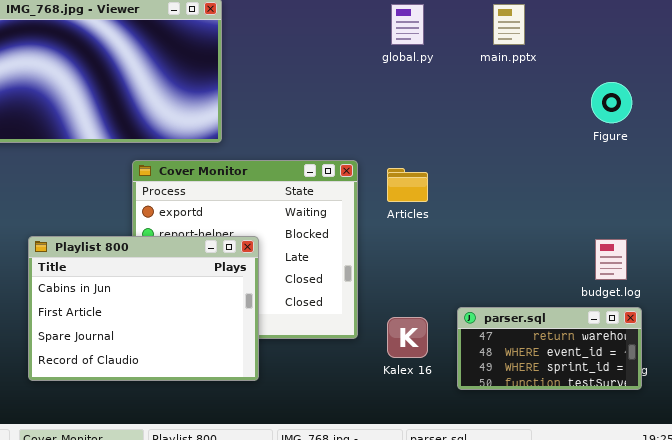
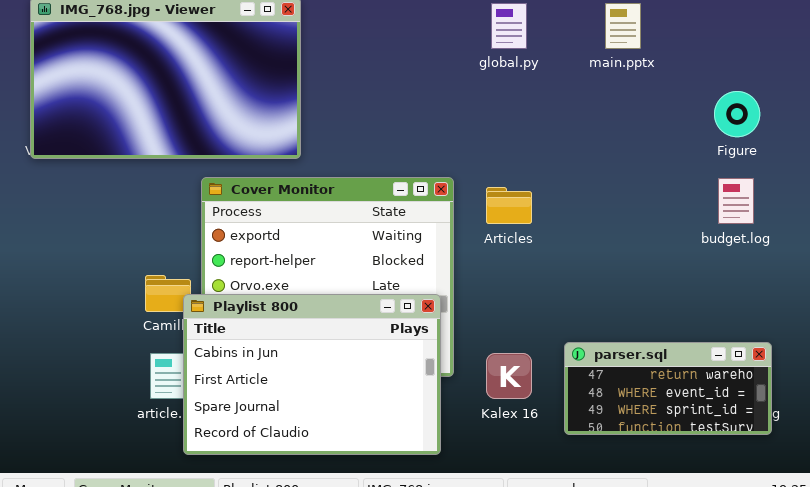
Playlist 800: [28,236,259,381] -> [183,294,441,455], moved
budget.log: [595,239,627,280] -> [718,178,754,224], moved

